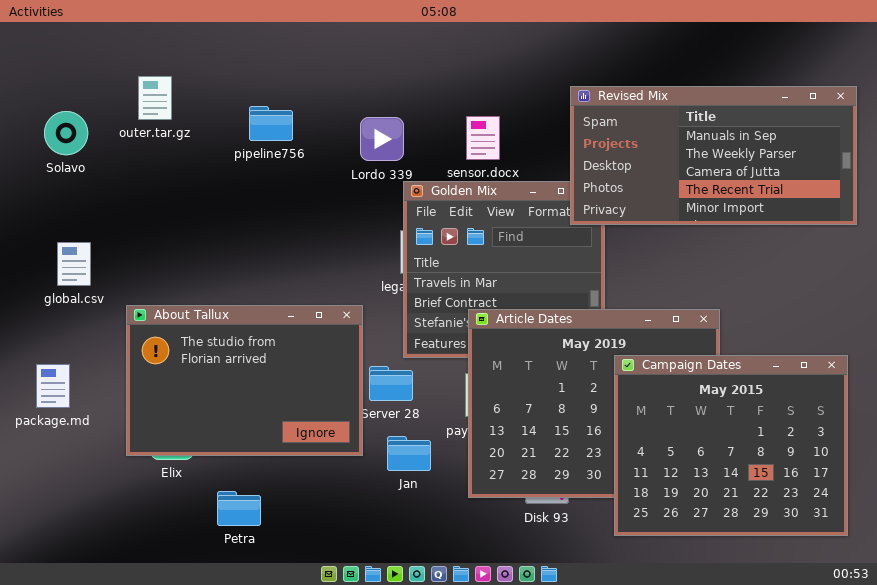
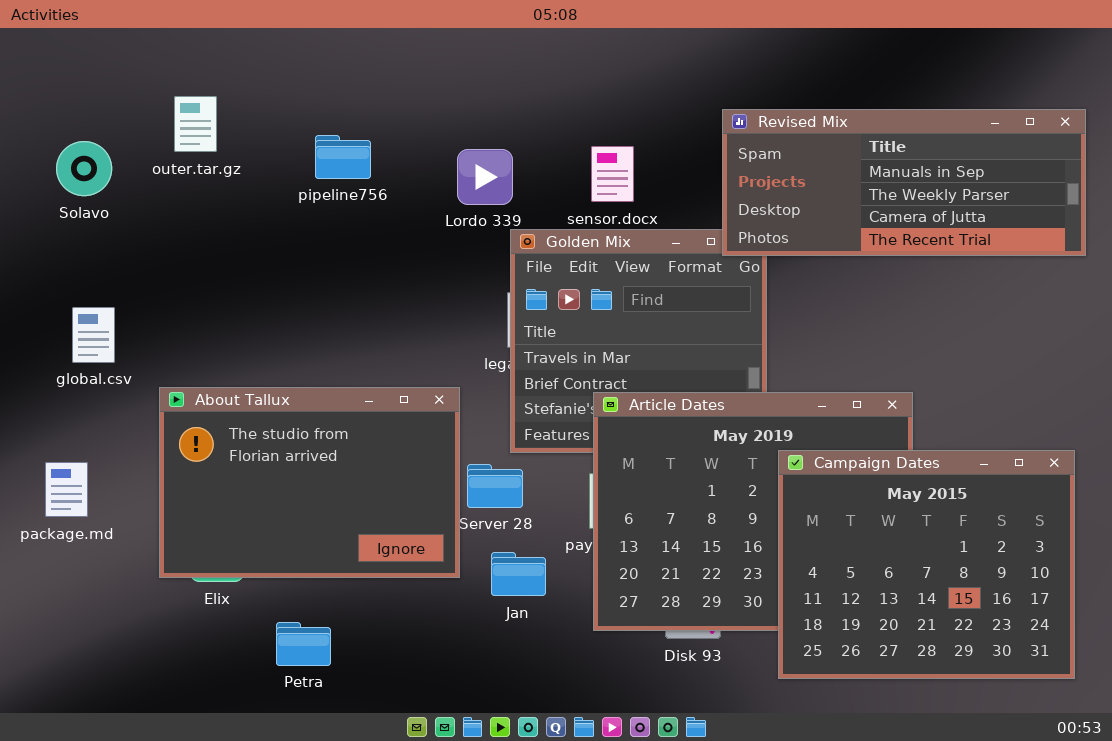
Revised Mix: [570,86,857,225] -> [722,109,1086,256], resized

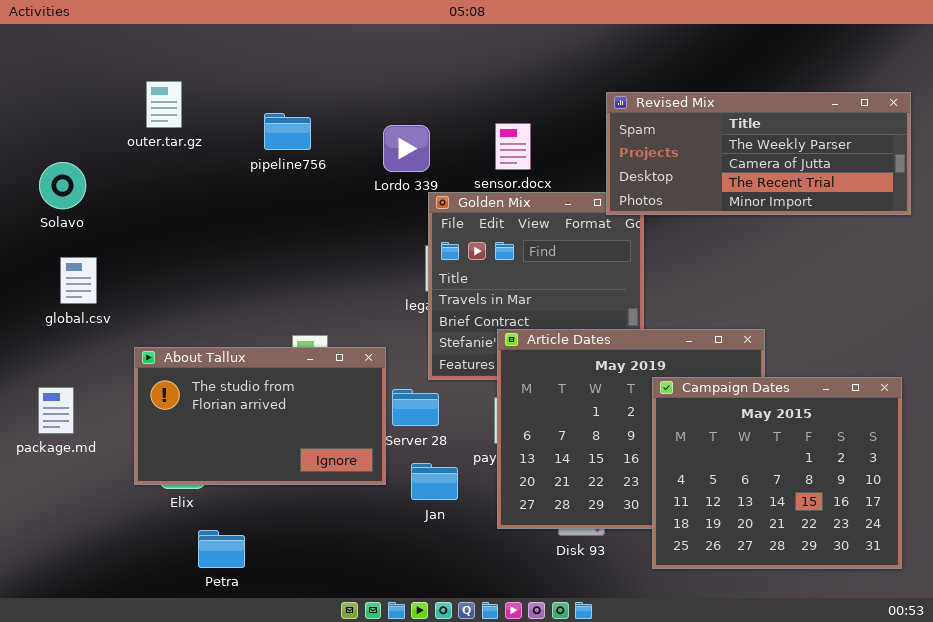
Revised Mix: [722,109,1086,256] -> [606,92,911,215], scrolled down 1 row
Solavo: [56,141,112,196] -> [39,162,86,209], moved
About Tallux: [159,387,460,578] -> [134,347,386,485], resized
Petra: [276,622,331,666] -> [198,530,245,568], moved

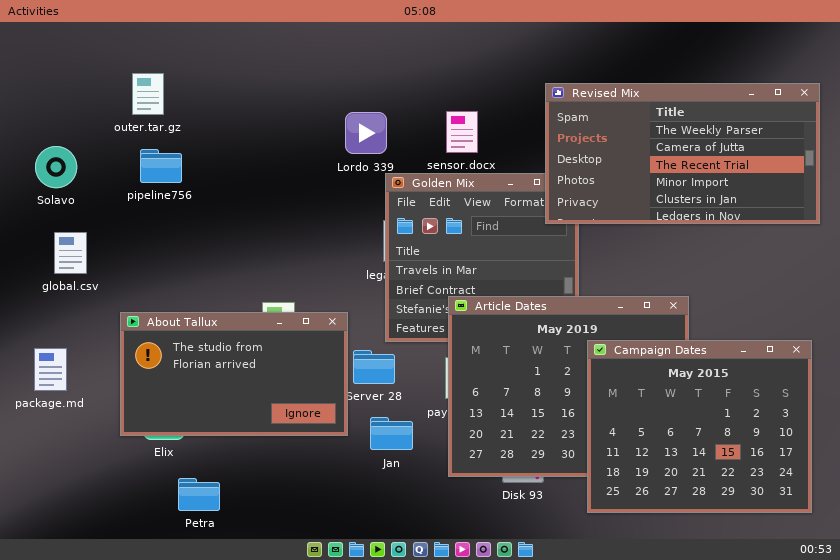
Revised Mix: [606,92,911,215] -> [545,83,820,224], resized
pipeline756: [264,113,311,150] -> [140,149,182,183], moved

